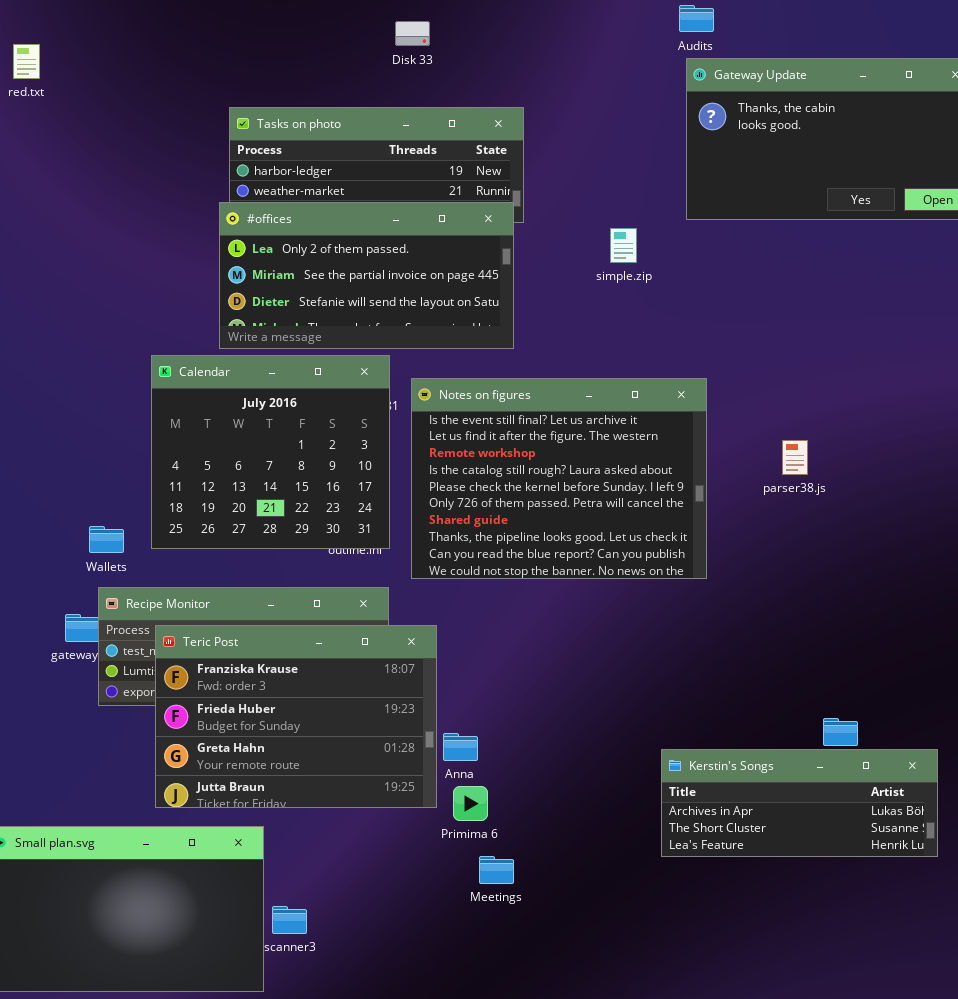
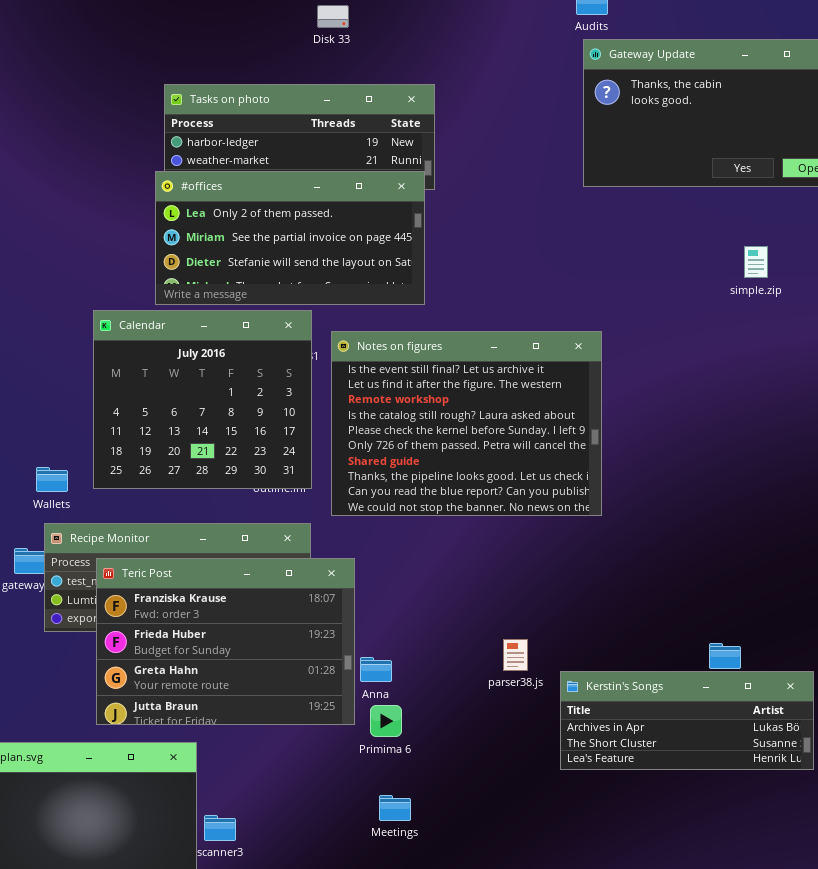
simple.zip: [610,228,637,263] -> [744,246,768,278], moved
parser38.js: [782,440,808,475] -> [503,639,528,671], moved
Meetings: [479,856,514,884] -> [379,795,411,821], moved

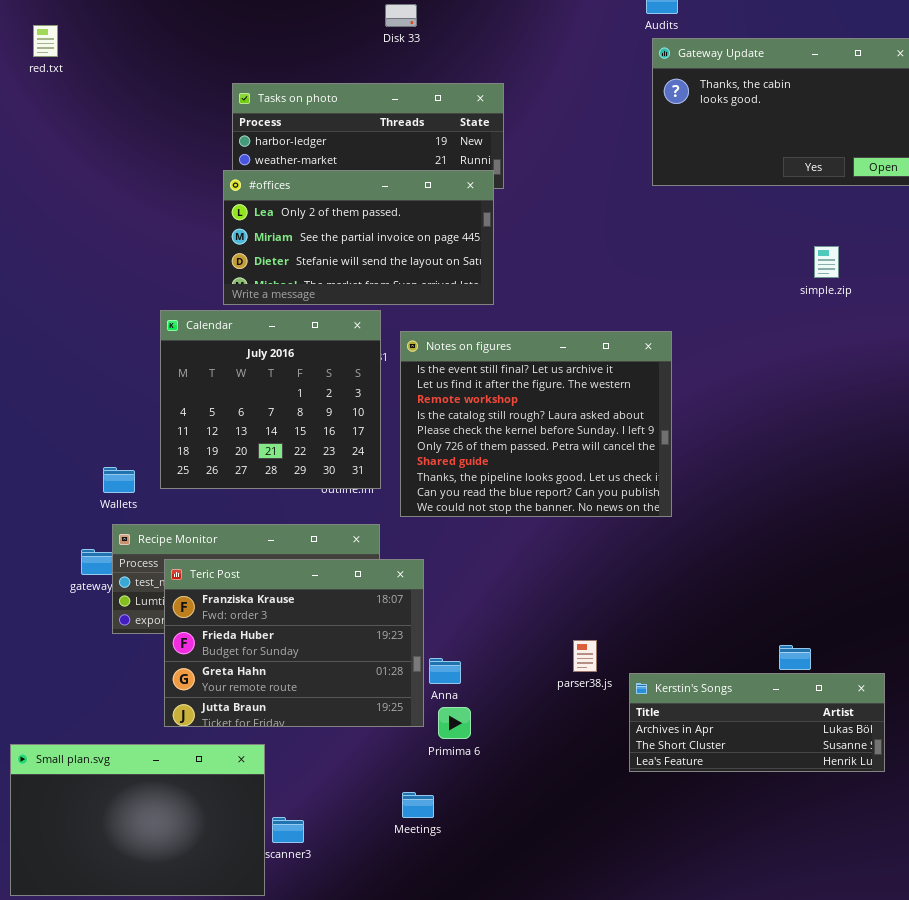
Meetings: [379,795,411,821] -> [402,792,434,818], moved

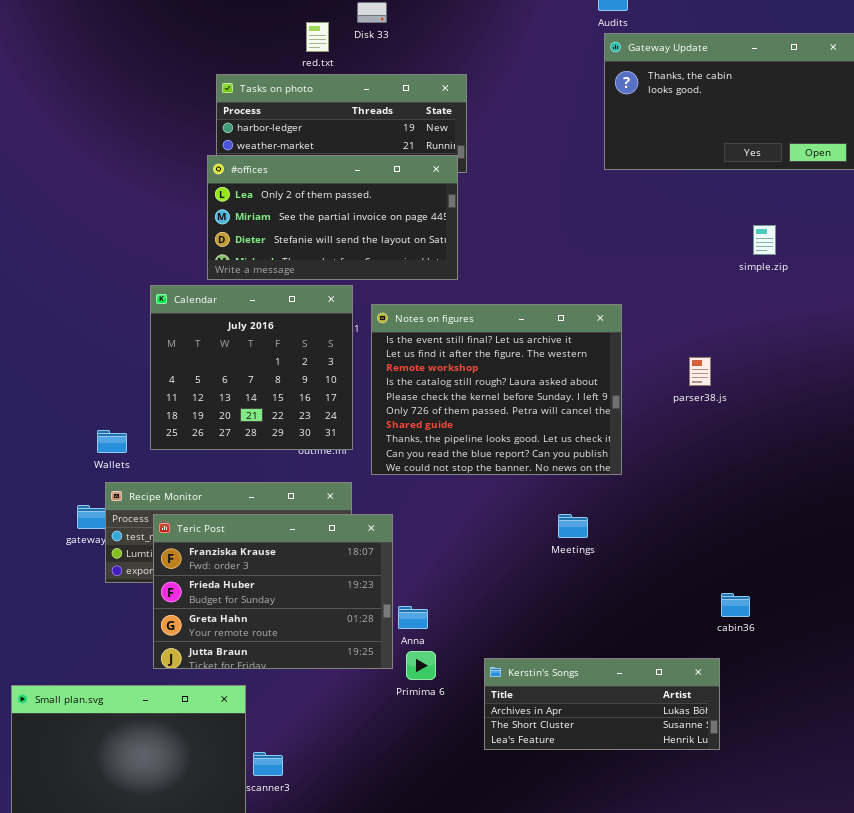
red.txt: [33,25,58,57] -> [306,22,329,52], moved
parser38.js: [573,640,597,672] -> [689,357,711,386], moved
Kerstin's Songs: [629,673,885,772] -> [484,658,720,750], moved
Meetings: [402,792,434,818] -> [558,514,588,538], moved

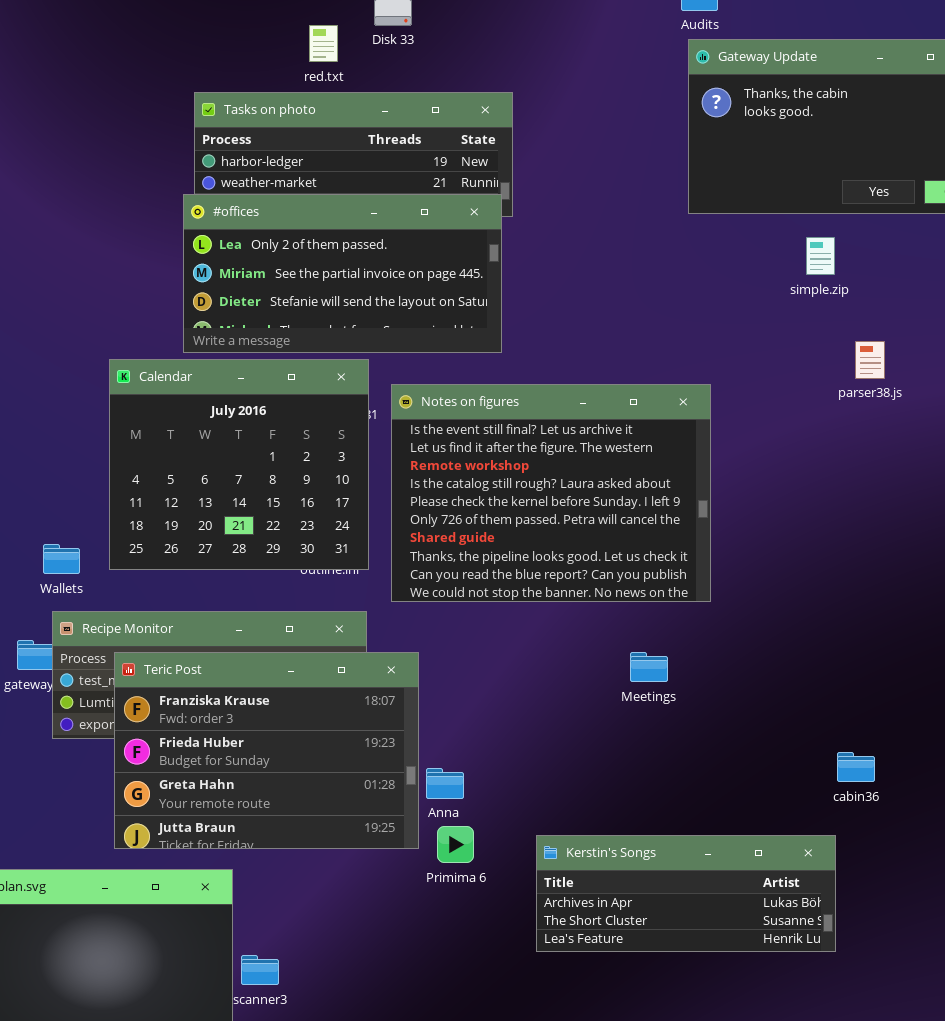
simple.zip: [753,225,776,255] -> [806,237,835,275], moved
parser38.js: [689,357,711,386] -> [855,341,885,379], moved

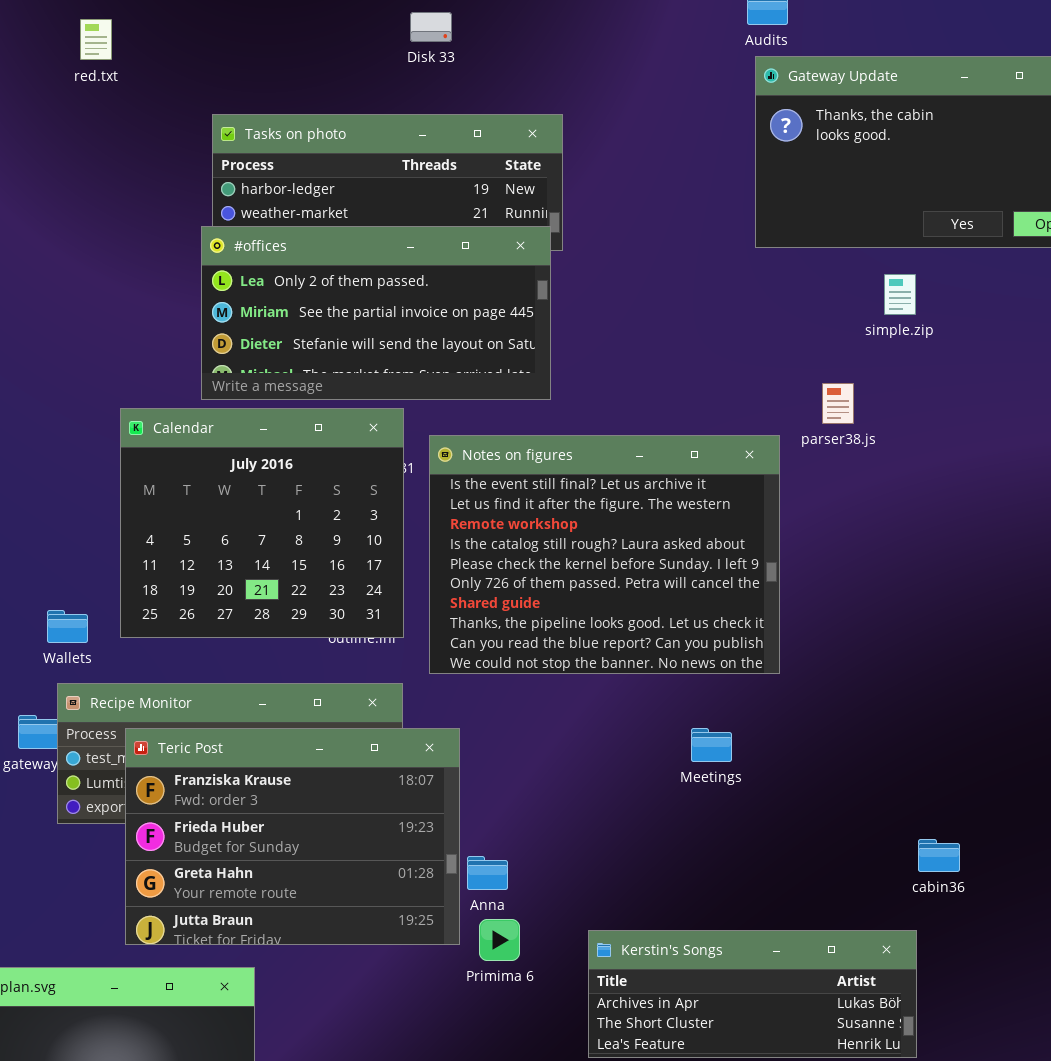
red.txt: [309,25,338,62] -> [80,19,112,60], moved
parser38.js: [855,341,885,379] -> [822,383,854,424], moved

